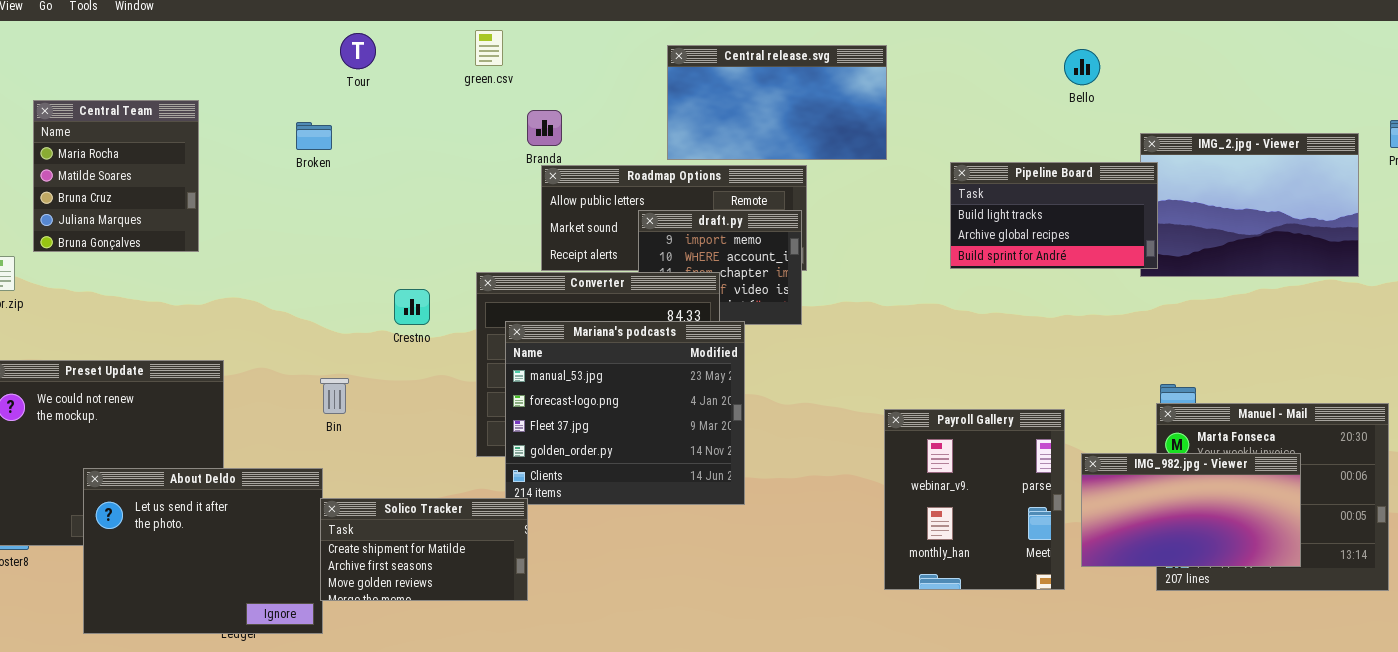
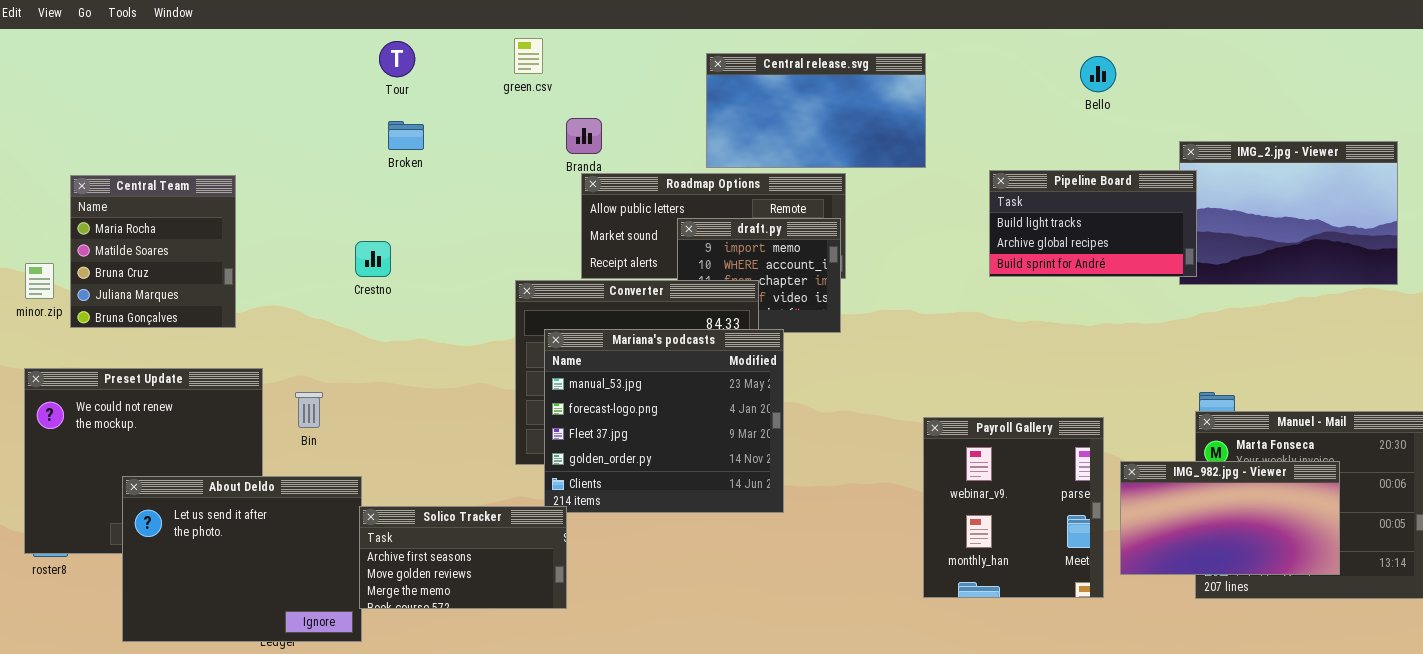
Bello: [1064,49,1100,85] -> [1080,56,1116,92], moved
Central Team: [33,100,199,252] -> [70,175,236,328], moved
Broken: [296,122,332,150] -> [388,121,424,150], moved
Crestno: [394,289,430,325] -> [355,241,391,277], moved
Bin: [320,378,349,414] -> [295,392,323,428], moved
Solico Tracker: [320,498,528,601] -> [359,506,567,609], scrolled down 1 row

